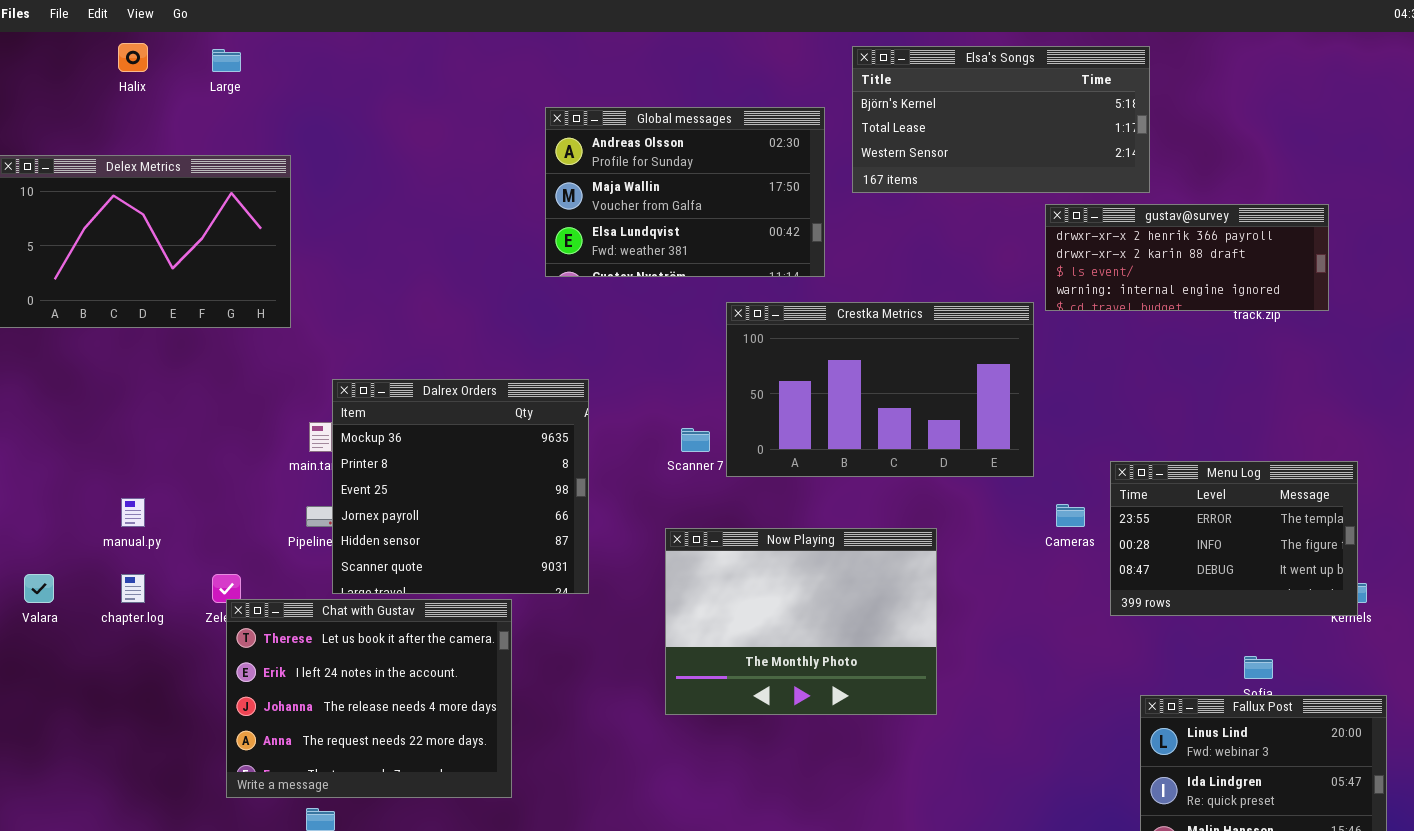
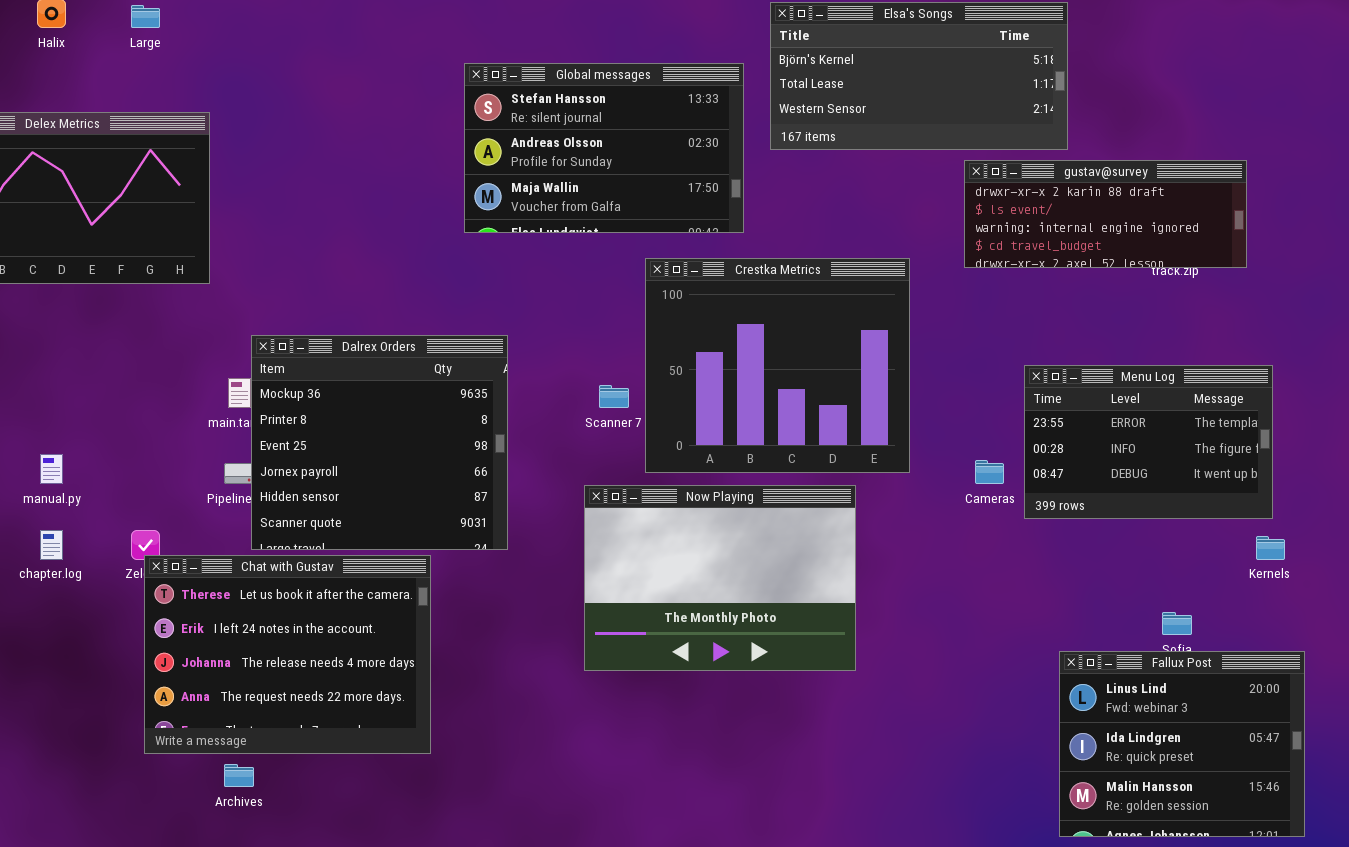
Global messages: [545,107,825,277] -> [464,63,744,233], scrolled up 1 row
gustav@survey: [1045,204,1329,311] -> [964,160,1247,268], scrolled down 1 row
Crestka Metrics: [726,302,1034,477] -> [645,258,910,473], resized
Menu Log: [1110,461,1358,616] -> [1024,365,1273,519], moved

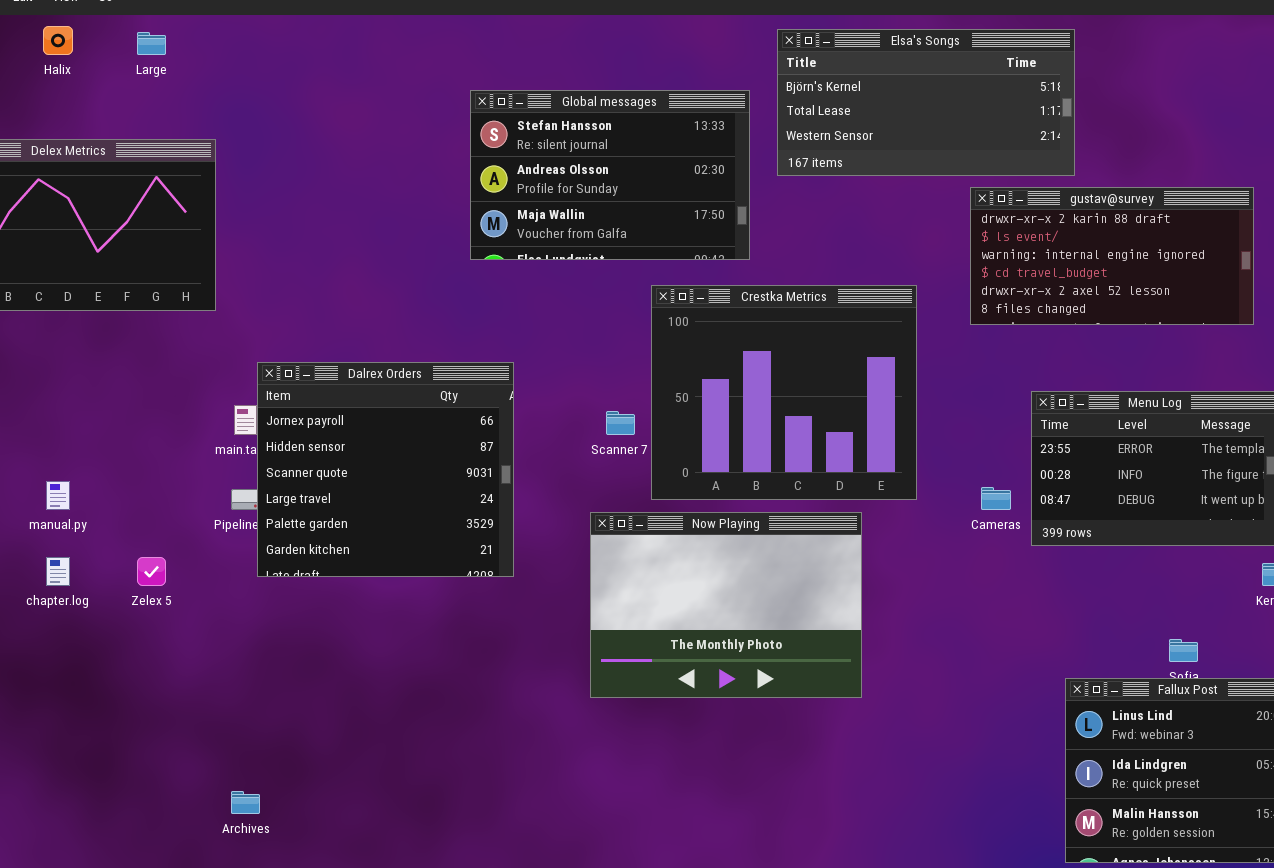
gustav@survey: [964,160,1247,268] -> [970,187,1254,325], resized
Dalrex Orders: [251,335,508,550] -> [257,362,514,577], scrolled down 3 rows
Chat with Gustav: [144,555,431,754] -> none, closed

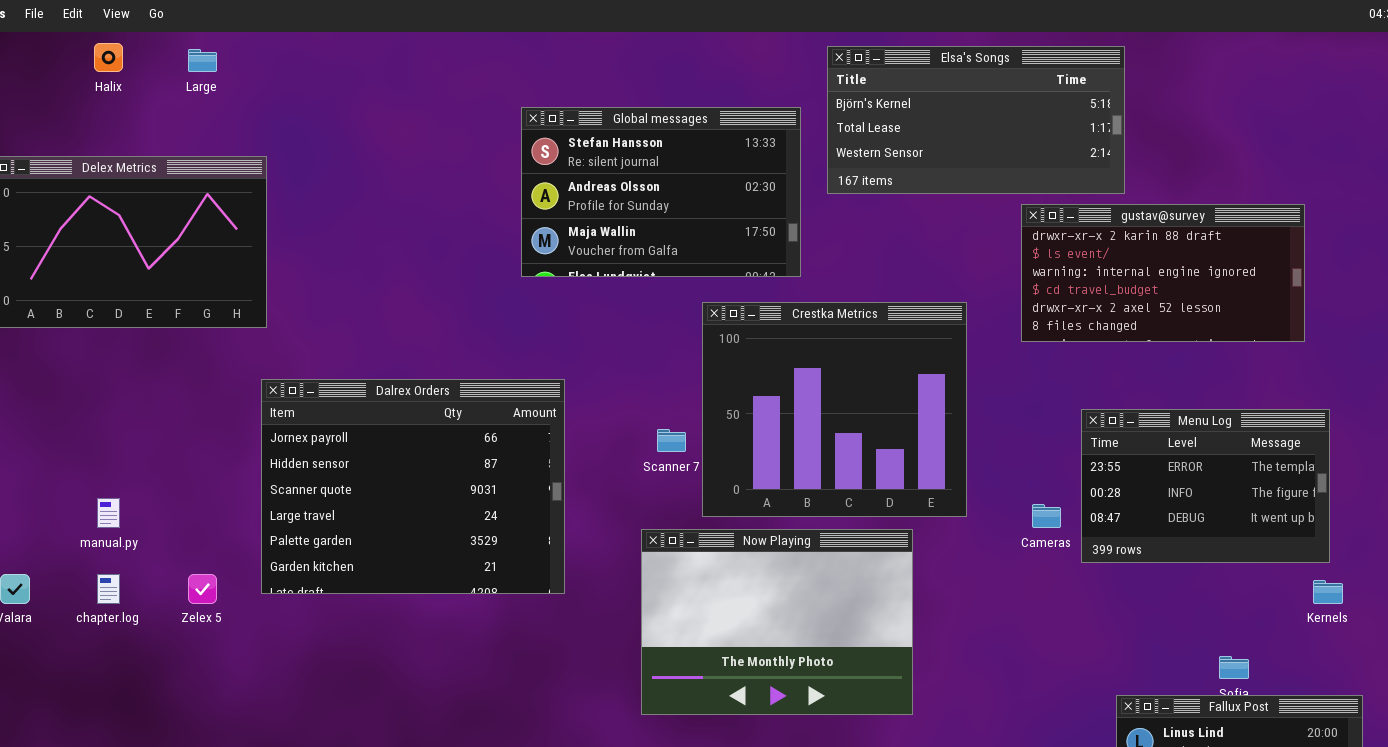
Dalrex Orders: [257,362,514,577] -> [261,379,565,594], resized

